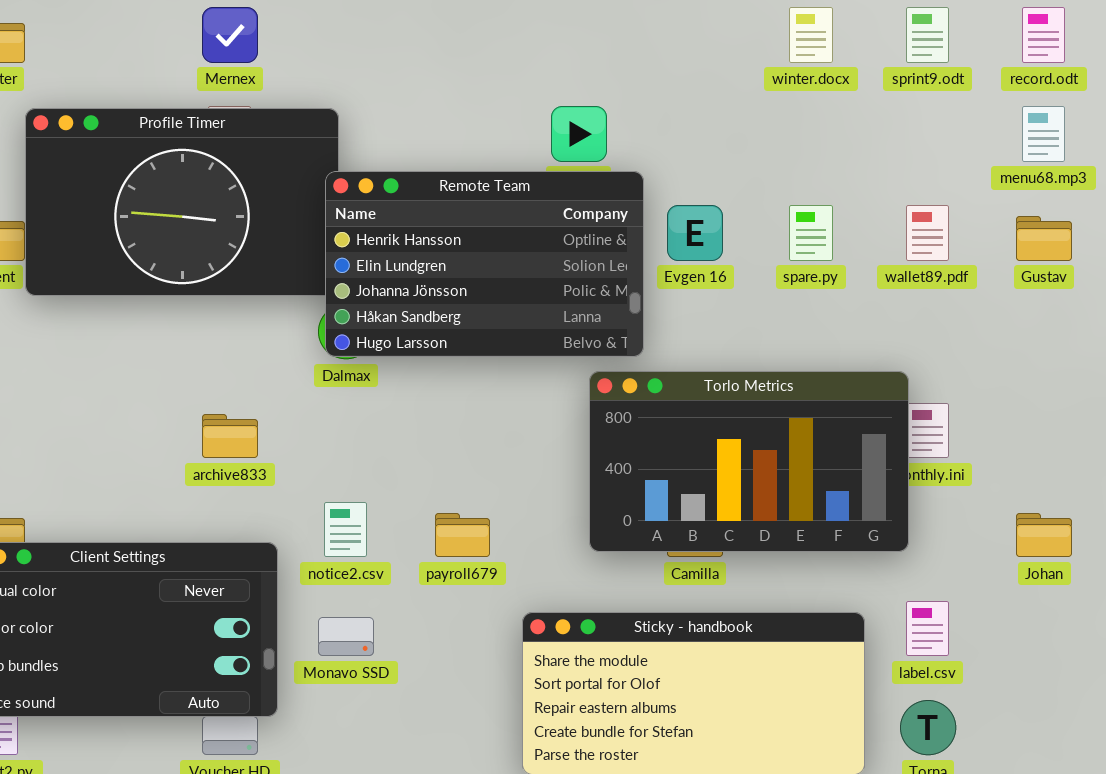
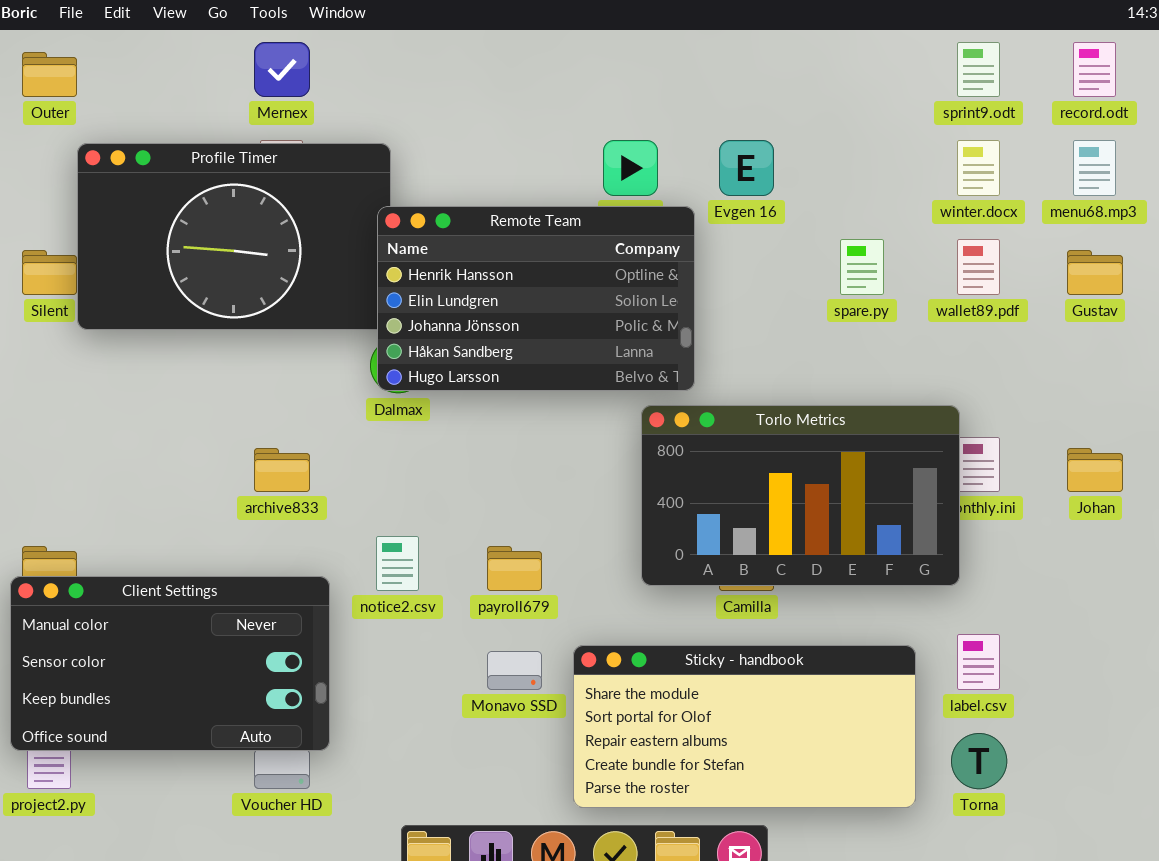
winter.docx: [789,7,833,63] -> [957,140,1000,196], moved
Evgen 16: [667,205,723,261] -> [719,140,774,196], moved
Johan: [1016,513,1072,557] -> [1067,448,1123,492], moved
Monavo SSD: [318,617,374,656] -> [487,651,542,690], moved

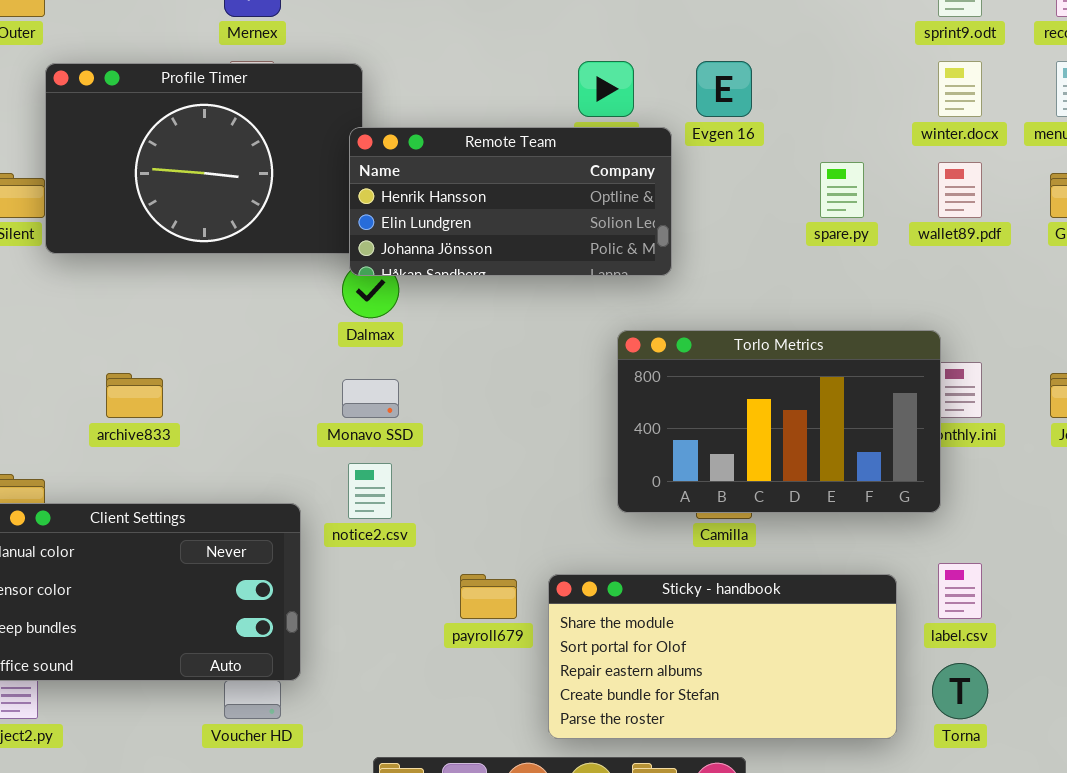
Remote Team: [377,206,695,391] -> [349,127,672,276], resized
archive833: [254,448,310,492] -> [106,373,163,418], moved
payroll679: [487,546,542,591] -> [460,574,517,619], moved
Monavo SSD: [487,651,542,690] -> [342,379,399,418], moved

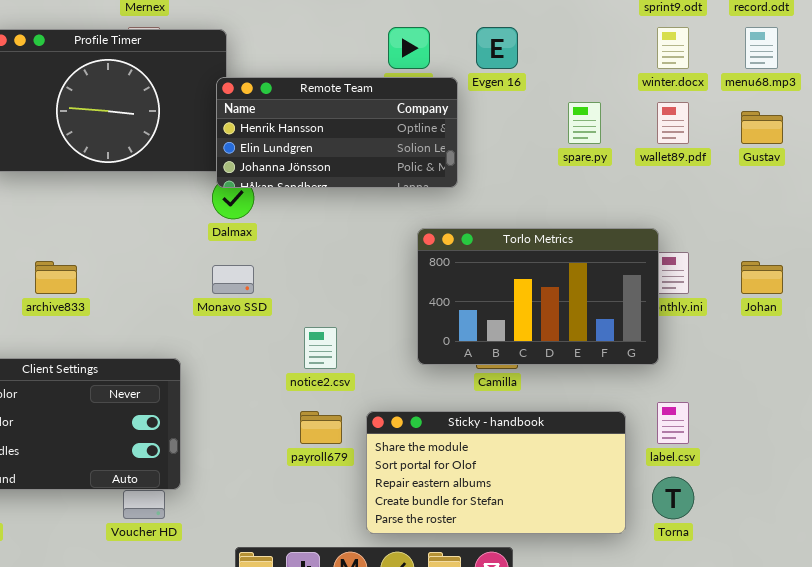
notice2.csv: [348,463,392,519] -> [304,327,337,369], moved

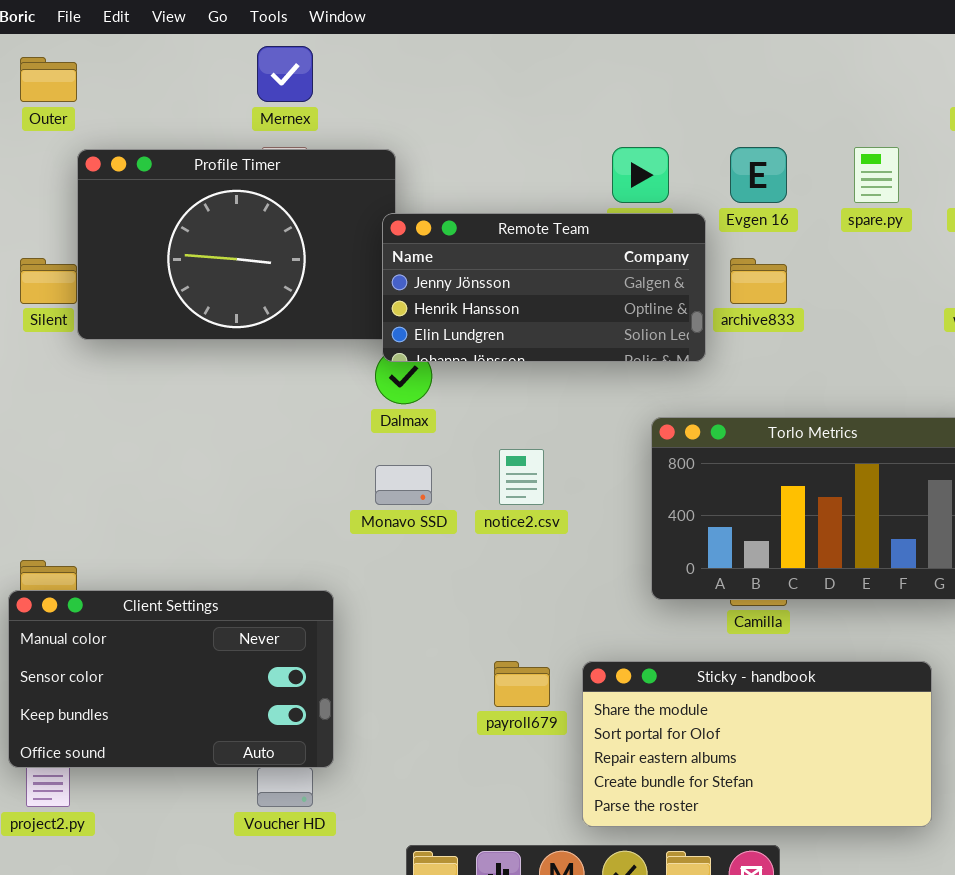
Remote Team: [216,77,458,188] -> [382,213,706,362], scrolled up 1 row
spare.py: [568,102,601,144] -> [854,147,899,203], moved
archive833: [35,261,77,294] -> [730,258,787,304], moved
notice2.csv: [304,327,337,369] -> [499,449,544,505], moved

